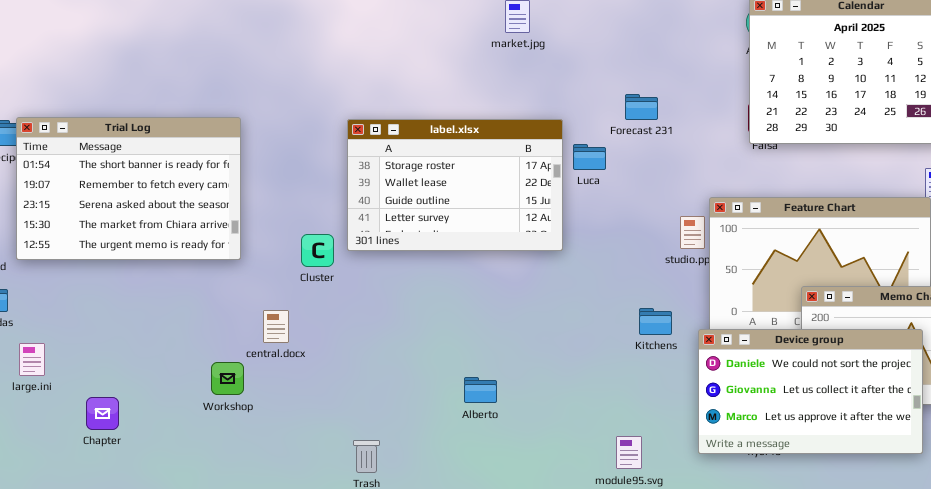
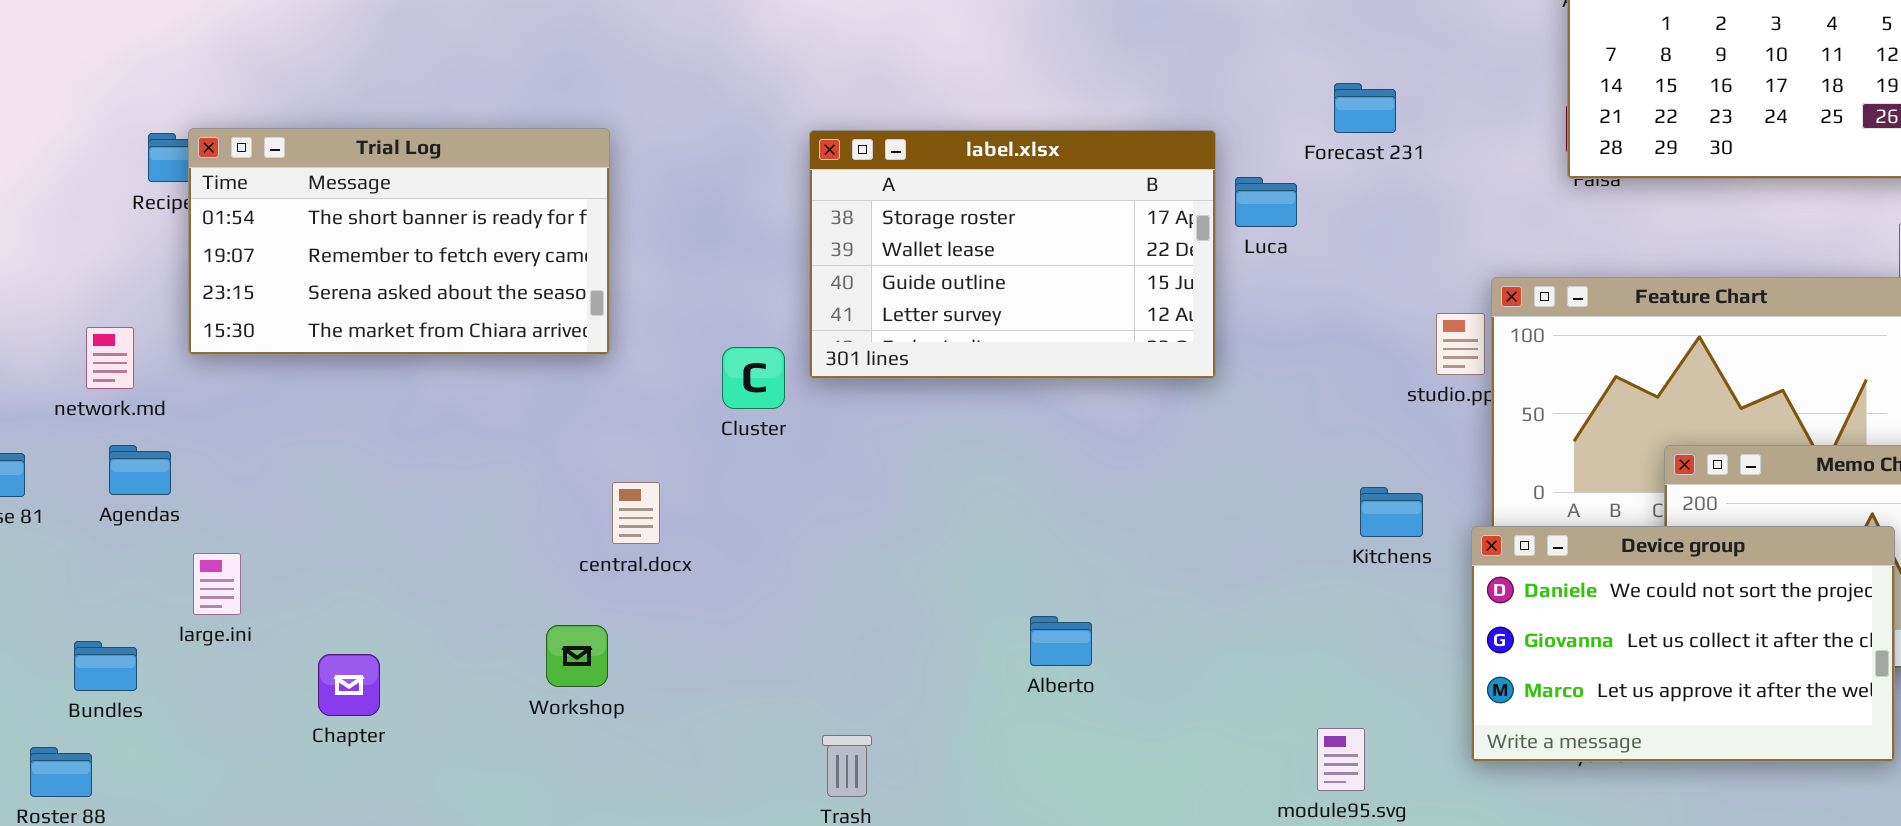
Trial Log: [16,117,241,260] -> [188,128,610,355], resized
central.docx: [263,310,289,343] -> [612,482,660,544], moved
Workshop: [211,362,244,395] -> [546,625,608,687], moved

